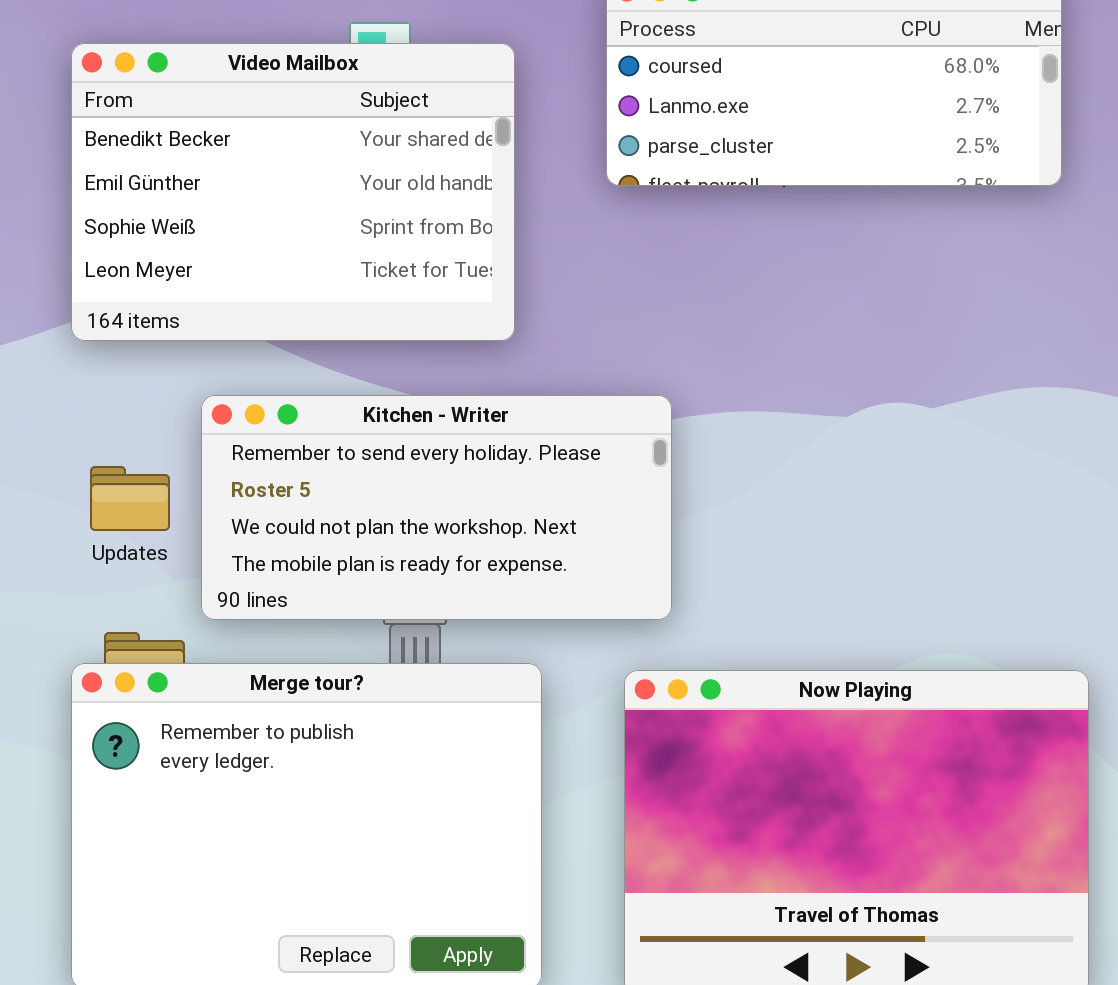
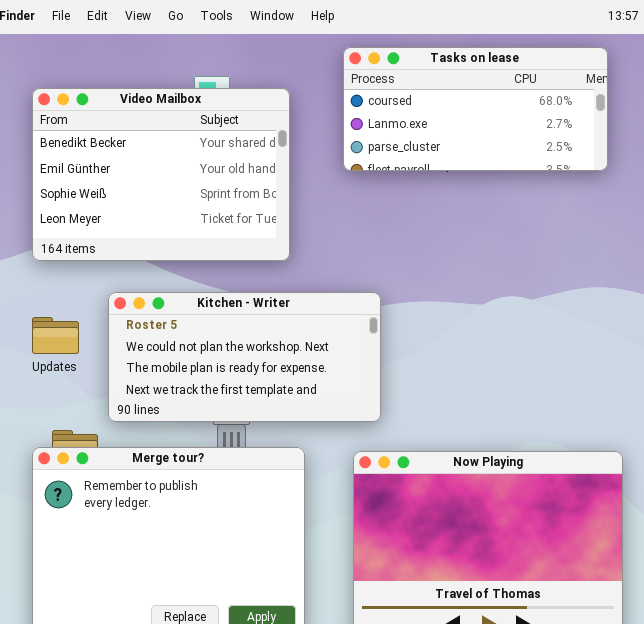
Kitchen - Writer: [201,395,672,620] -> [108,292,381,422], scrolled down 1 row
Updates: [90,466,170,531] -> [32,317,79,354], moved

